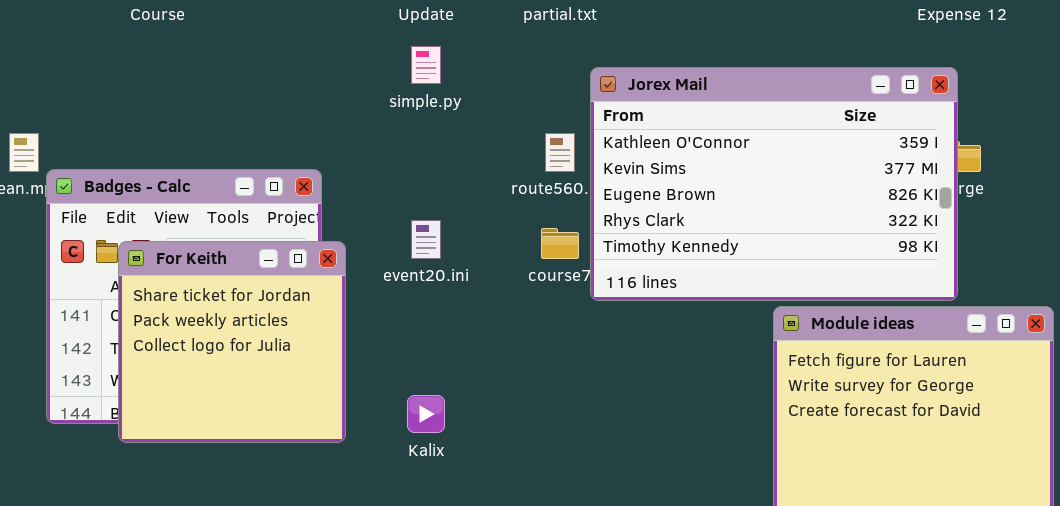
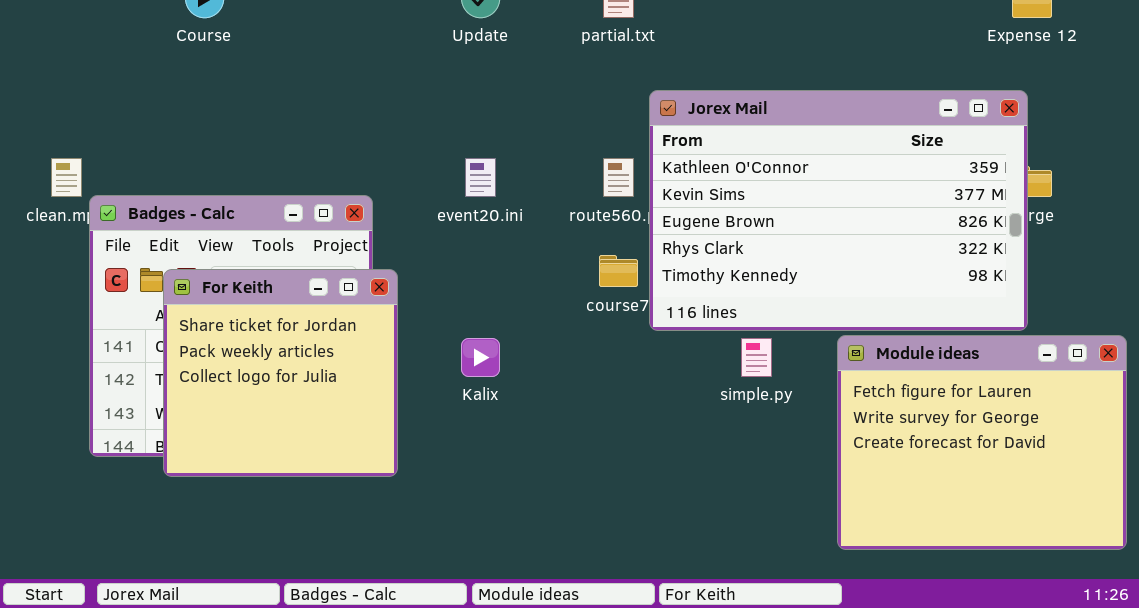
simple.py: [411,46,441,84] -> [741,338,772,377], moved
event20.ini: [411,220,441,259] -> [465,158,496,197], moved
Kalix: [407,395,445,433] -> [461,338,500,377], moved

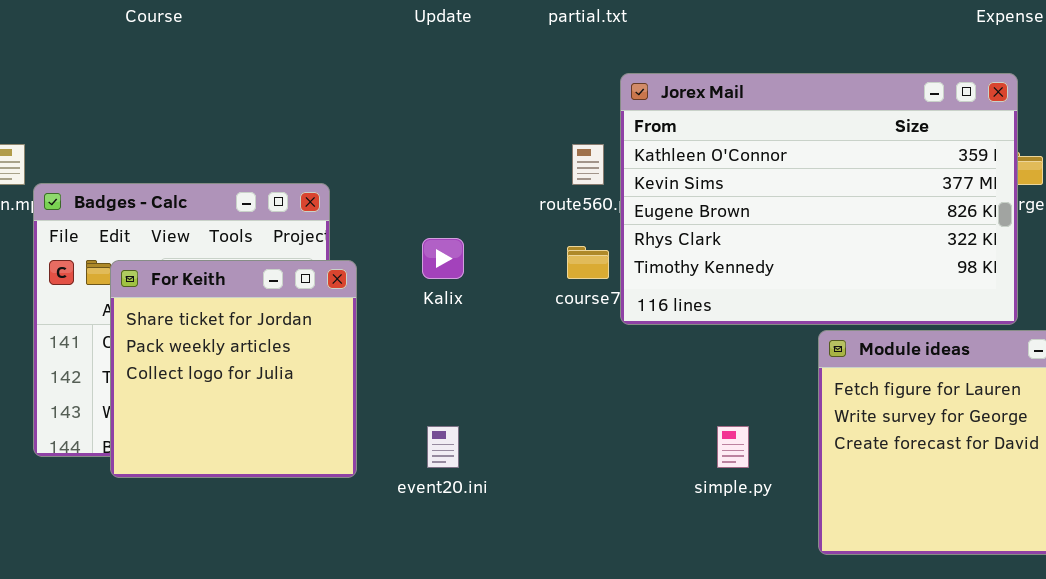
event20.ini: [465,158,496,197] -> [427,426,459,468], moved
Kalix: [461,338,500,377] -> [422,238,464,279], moved
simple.py: [741,338,772,377] -> [717,426,749,468], moved

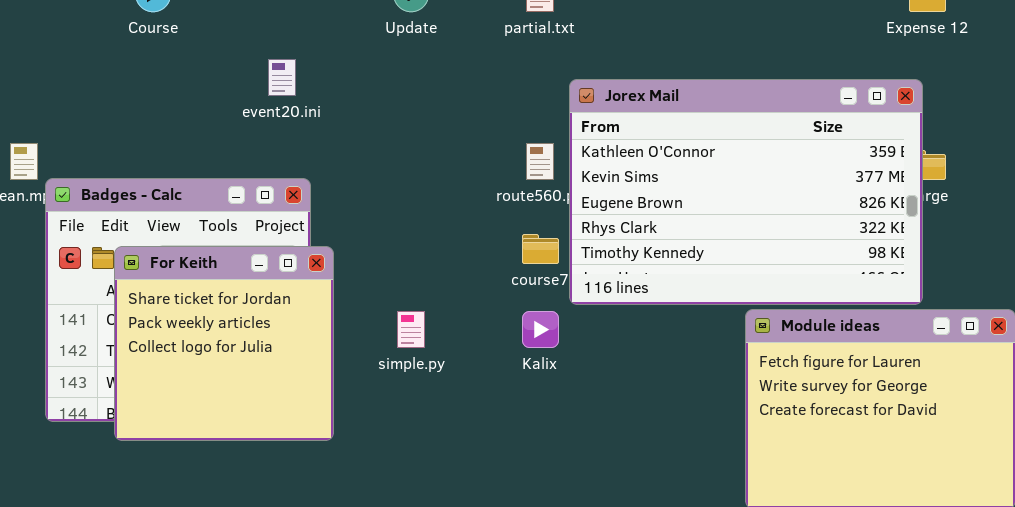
Kalix: [422,238,464,279] -> [522,311,559,348], moved
event20.ini: [427,426,459,468] -> [268,59,296,96], moved
simple.py: [717,426,749,468] -> [397,311,425,348], moved

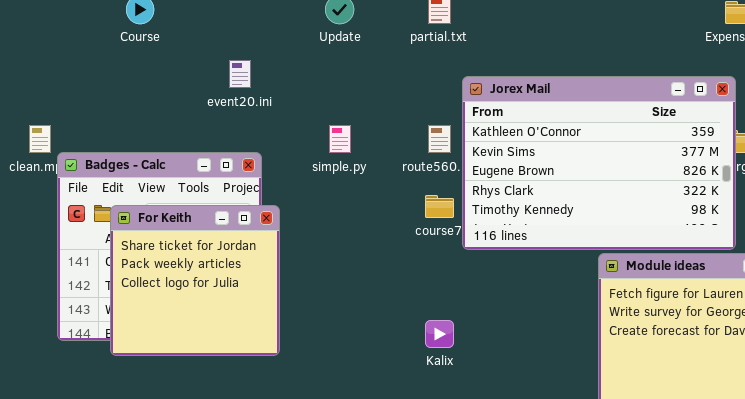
simple.py: [397,311,425,348] -> [329,125,351,153], moved
Kalix: [522,311,559,348] -> [425,320,454,348], moved

